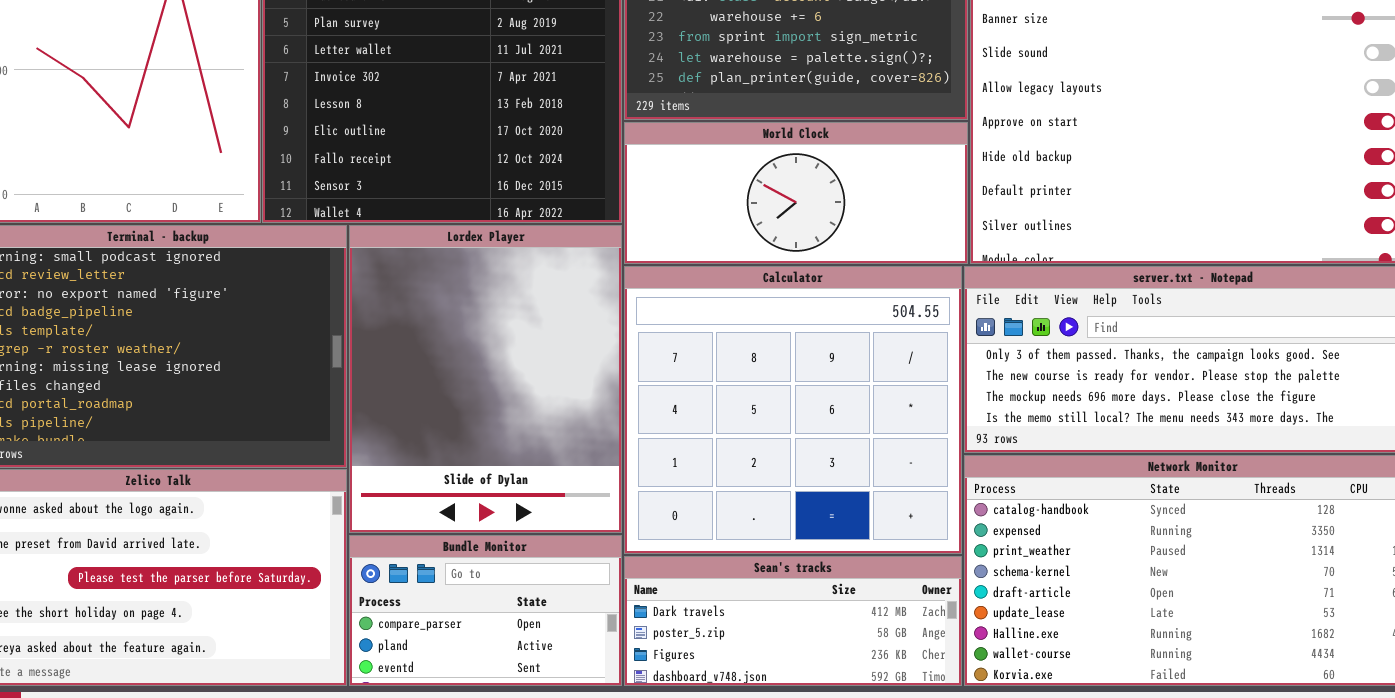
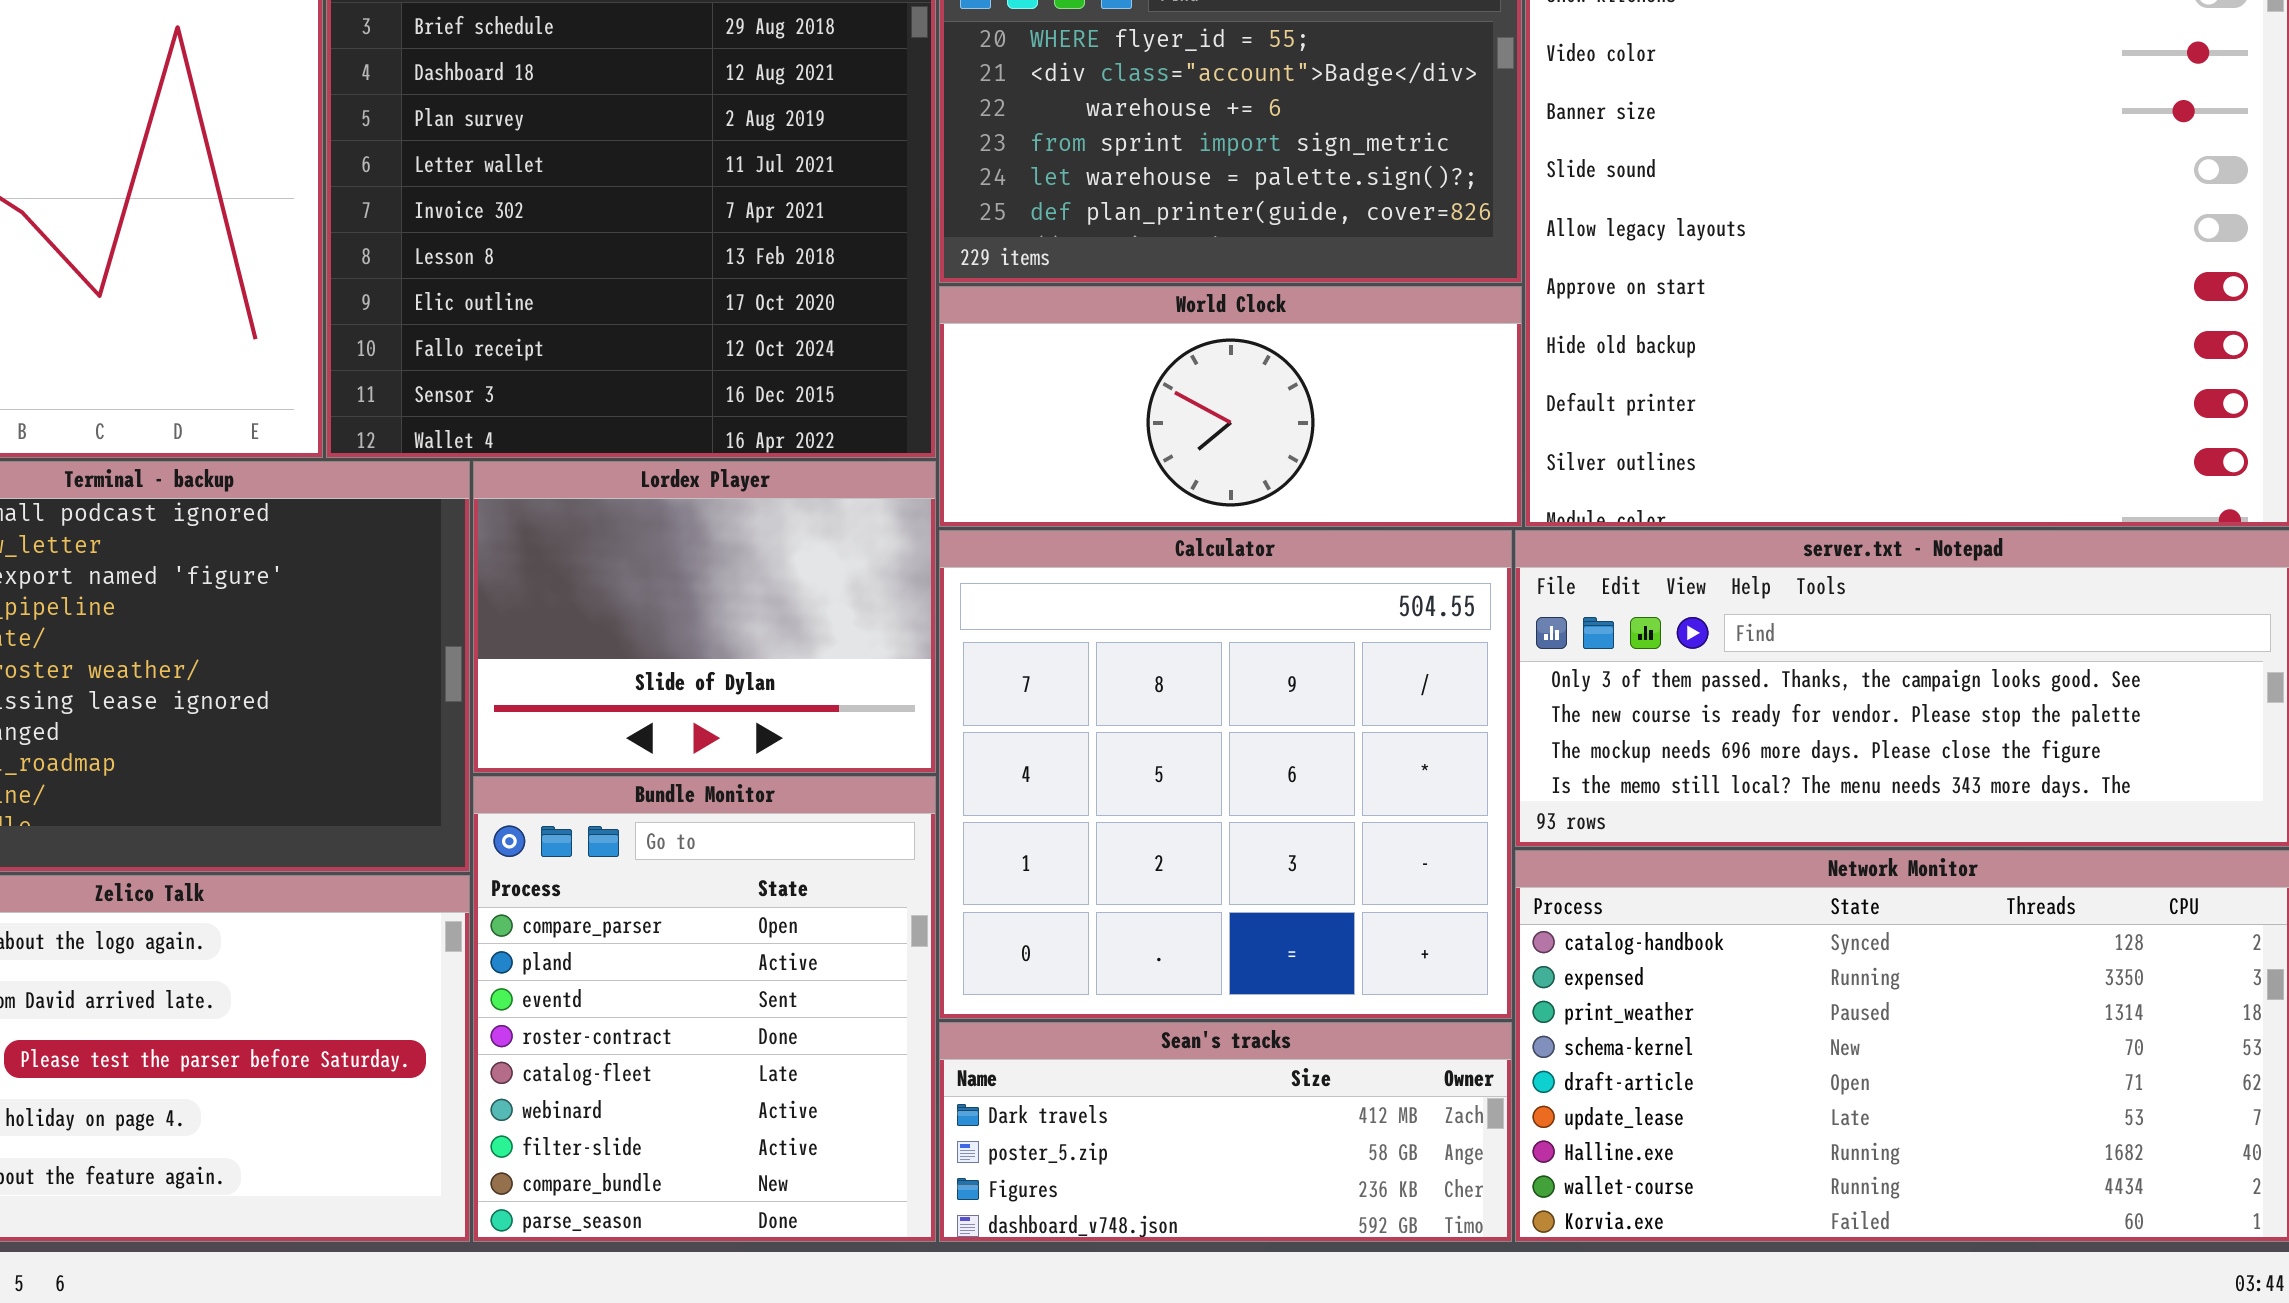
Lordex Player: [349,225,622,533] -> [473,461,936,773], resized
Bundle Monitor: [349,535,622,686] -> [473,776,936,1242], resized

